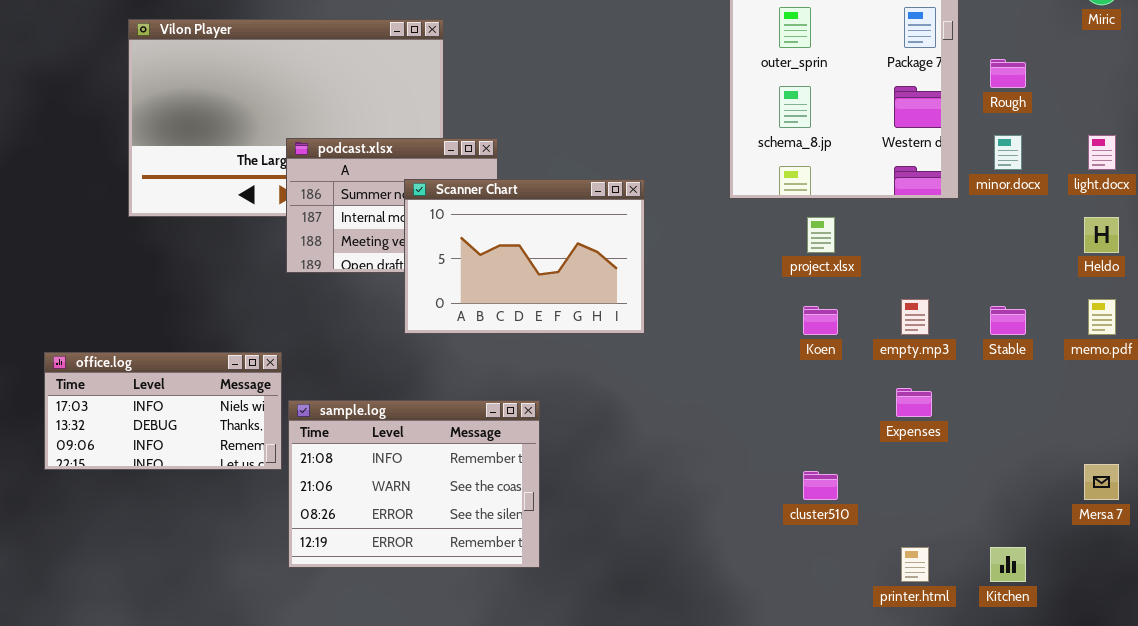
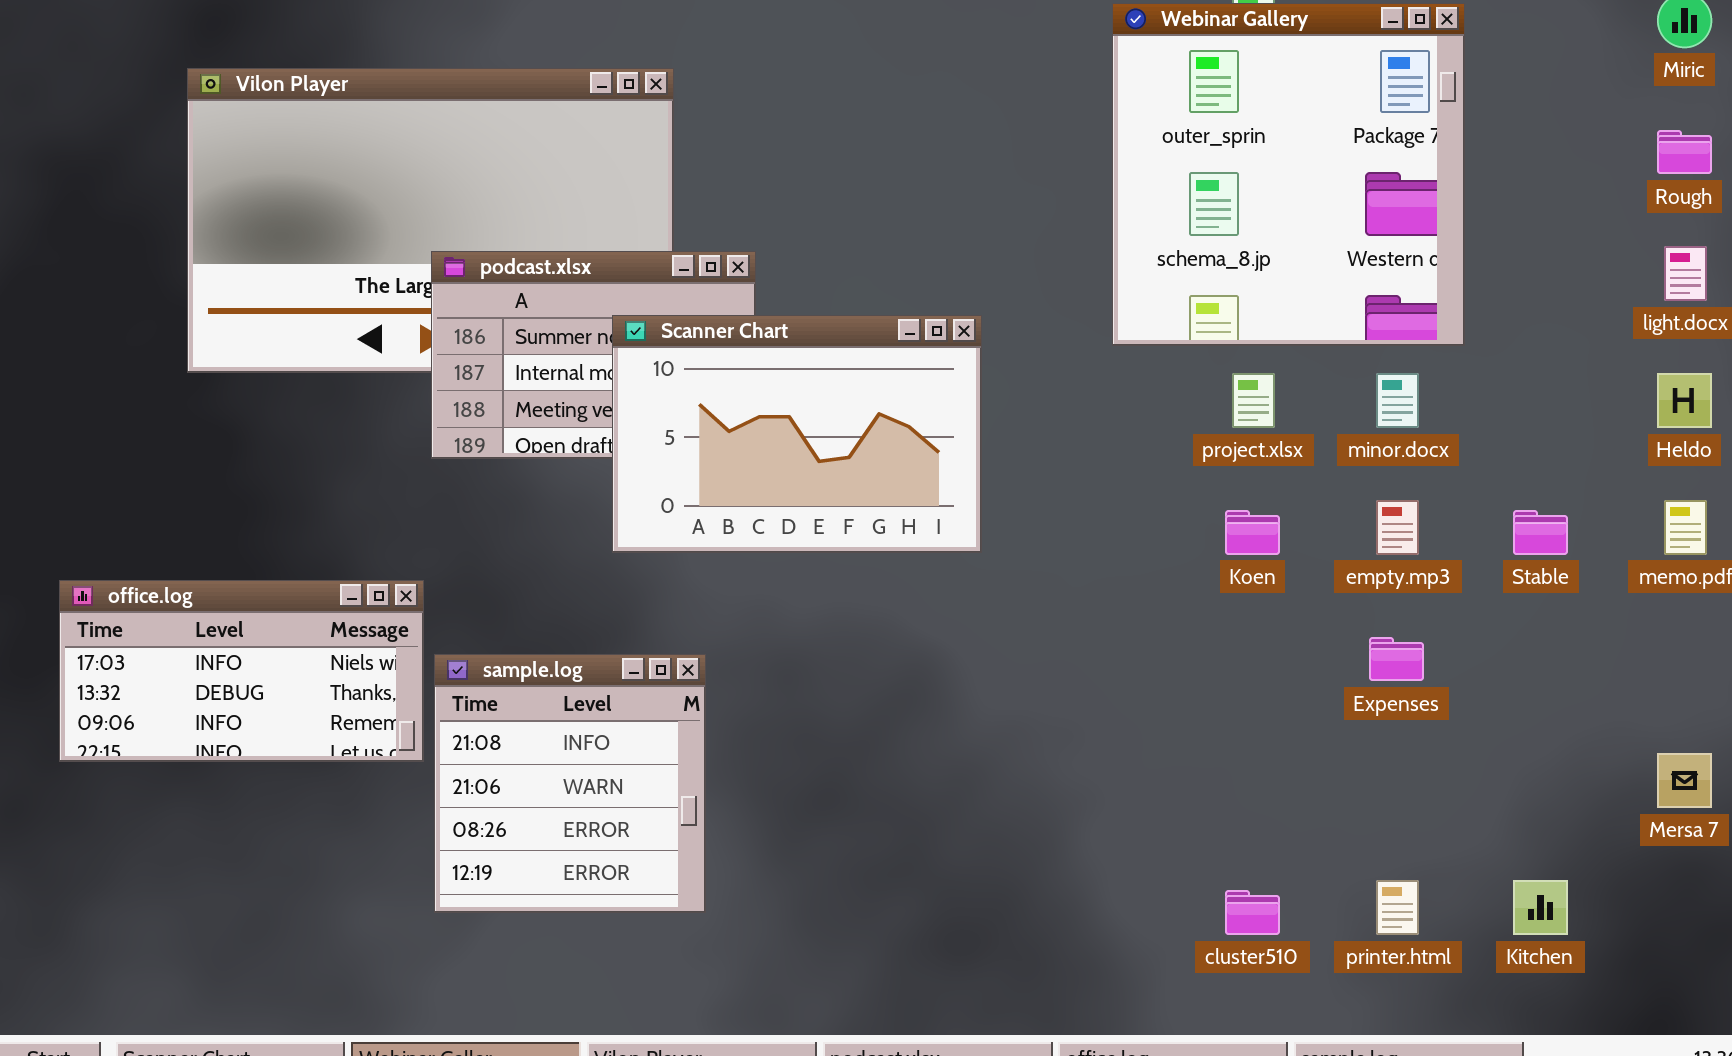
Rough: [990,59,1026,88] -> [1657,130,1712,174], moved
minor.docx: [994,135,1022,170] -> [1376,373,1419,428], moved
sample.log: [288,400,540,568] -> [434,654,706,913], resized
cluster510: [803,471,838,500] -> [1225,890,1280,935], moved

